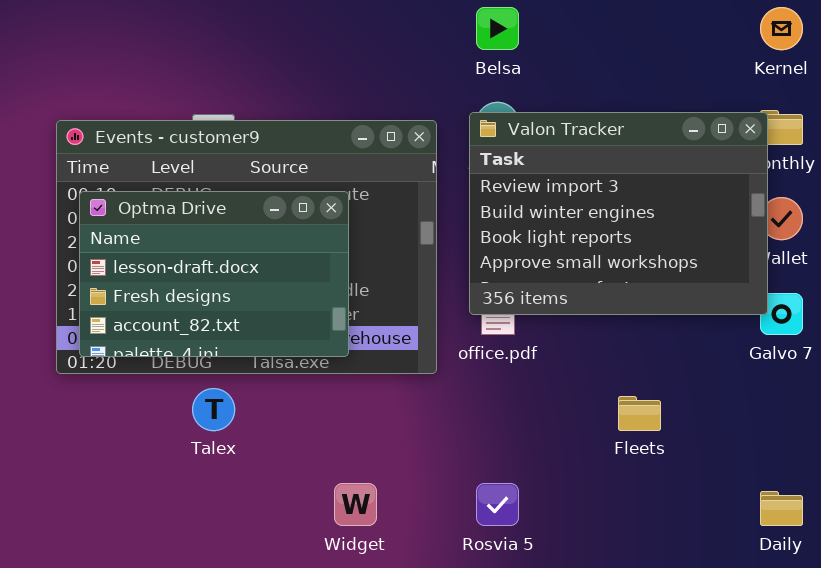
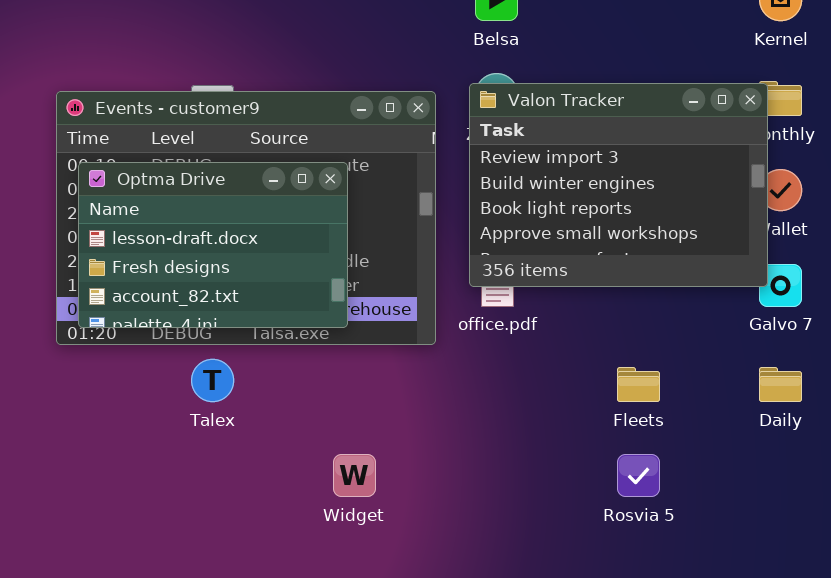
Rosvia 5: [476,483,519,526] -> [617,454,660,497], moved
Daily: [760,491,803,526] -> [759,367,802,402], moved

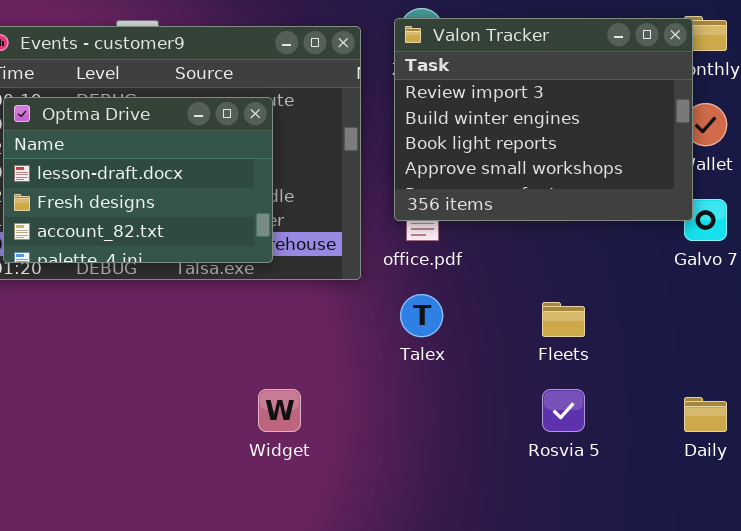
Talex: [191,359,234,402] -> [400,294,443,337], moved
Daily: [759,367,802,402] -> [684,397,727,432], moved

